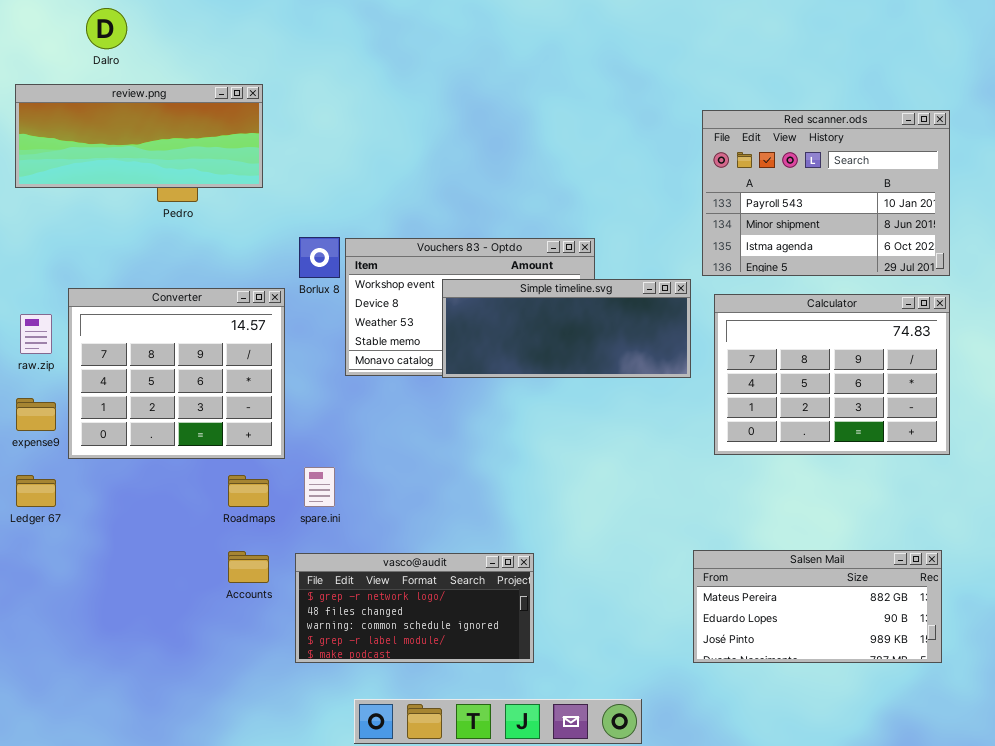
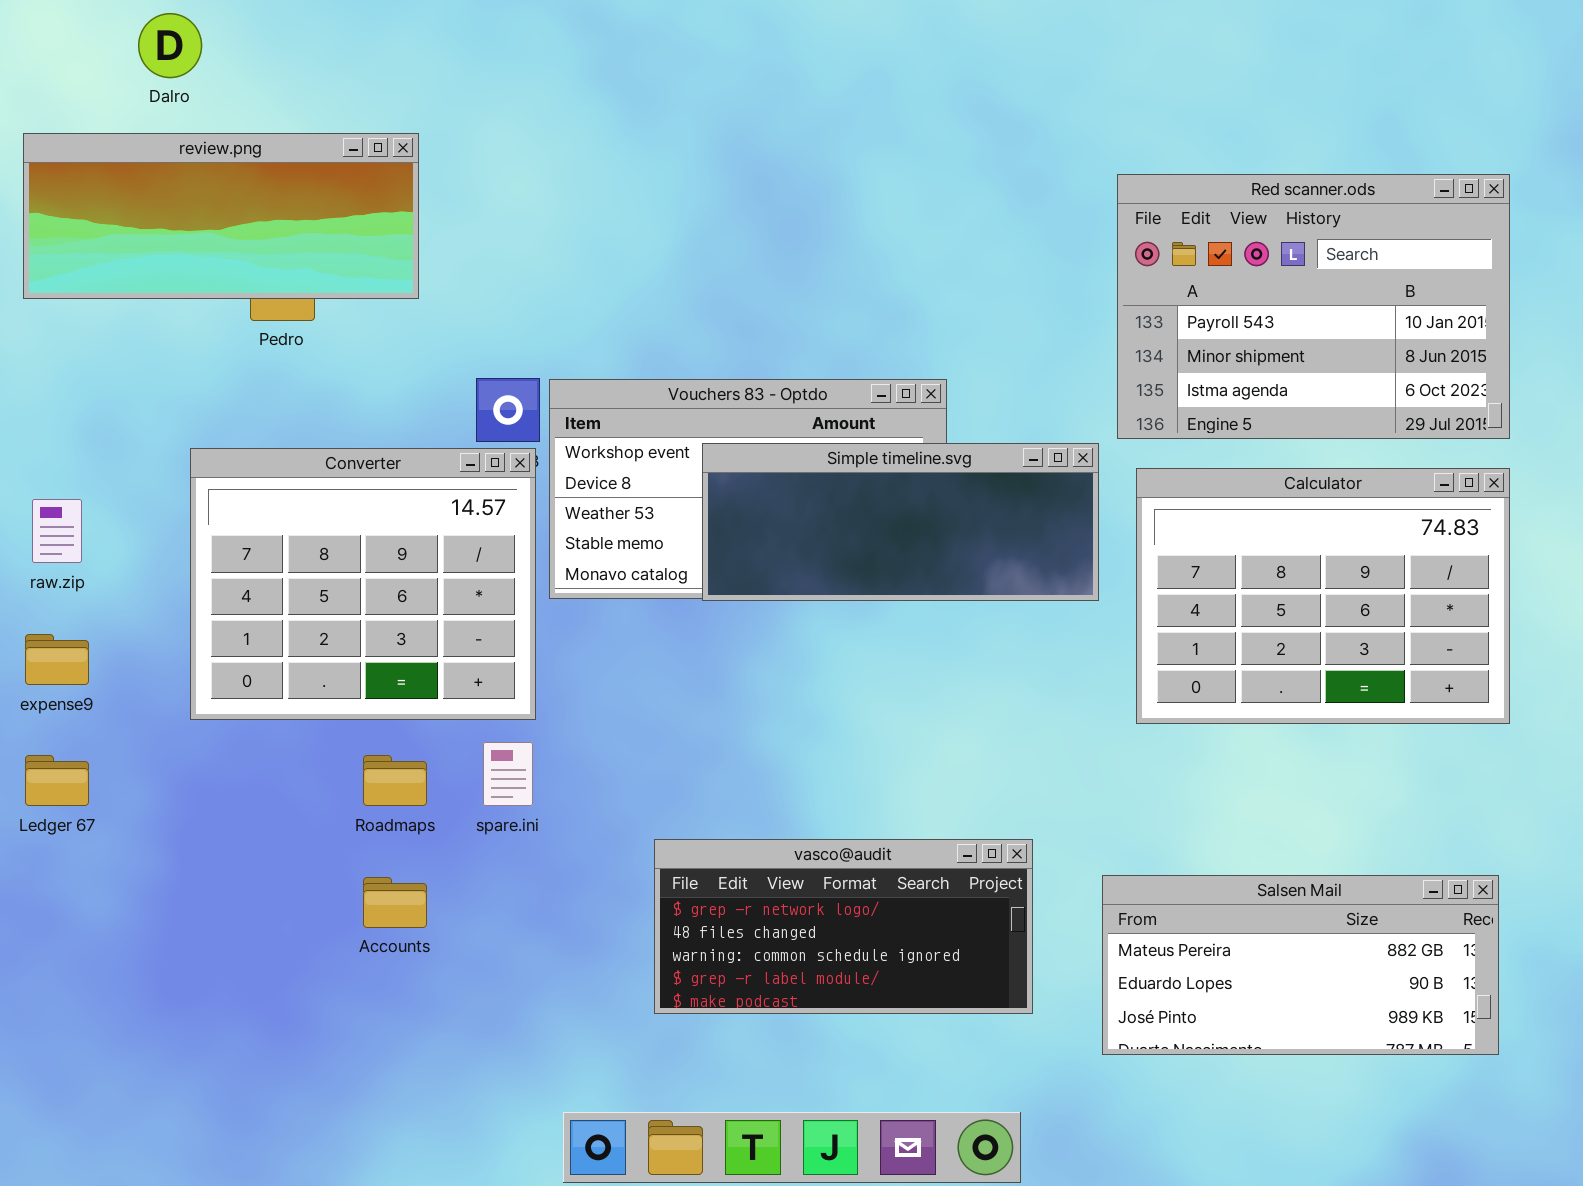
Converter: [68,288,285,459] -> [190,448,536,720], moved
vasco@audit: [295,553,534,663] -> [654,839,1033,1014], moved

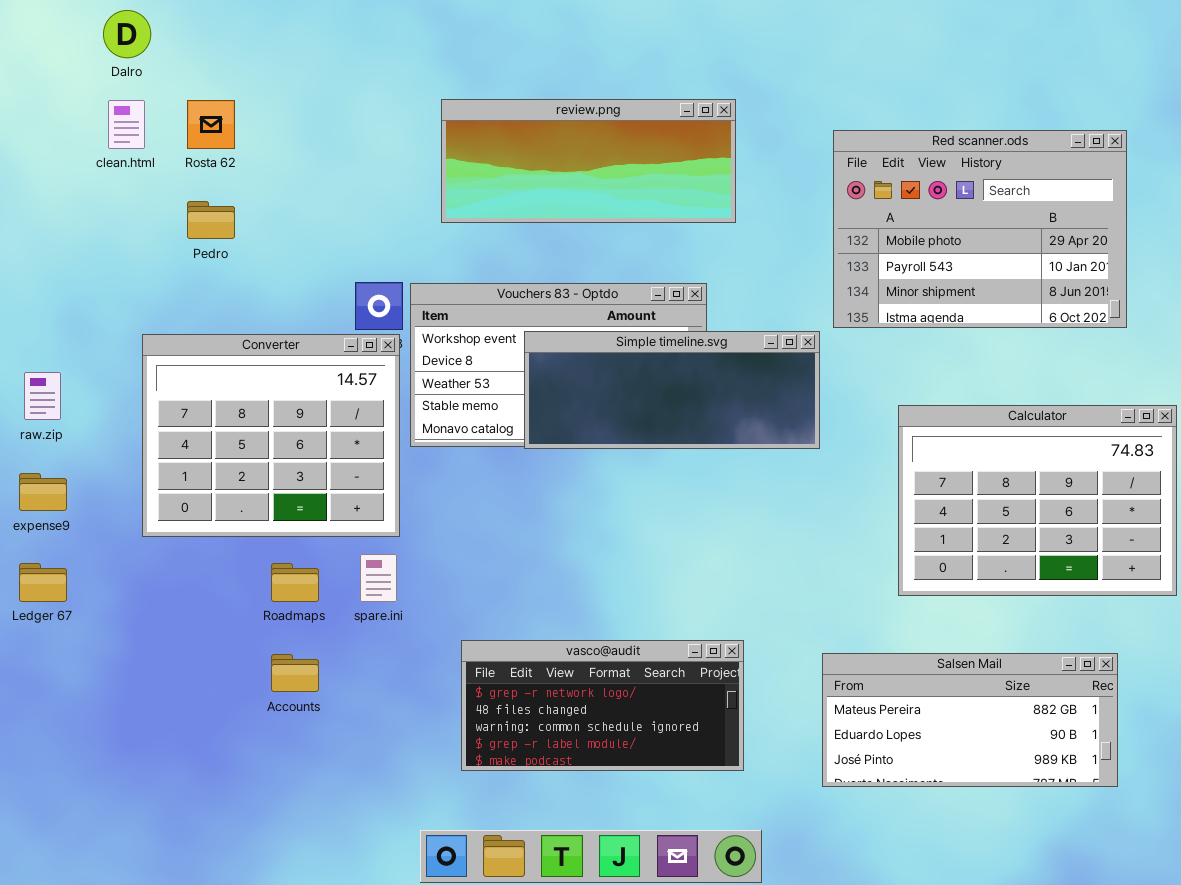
review.png: [23,133,419,299] -> [441,99,736,223], moved
Red scanner.ods: [1117,174,1510,439] -> [833,130,1127,328], scrolled up 1 row
Calculator: [1136,468,1510,724] -> [898,405,1177,596], moved
vasco@audit: [654,839,1033,1014] -> [461,640,744,771], moved

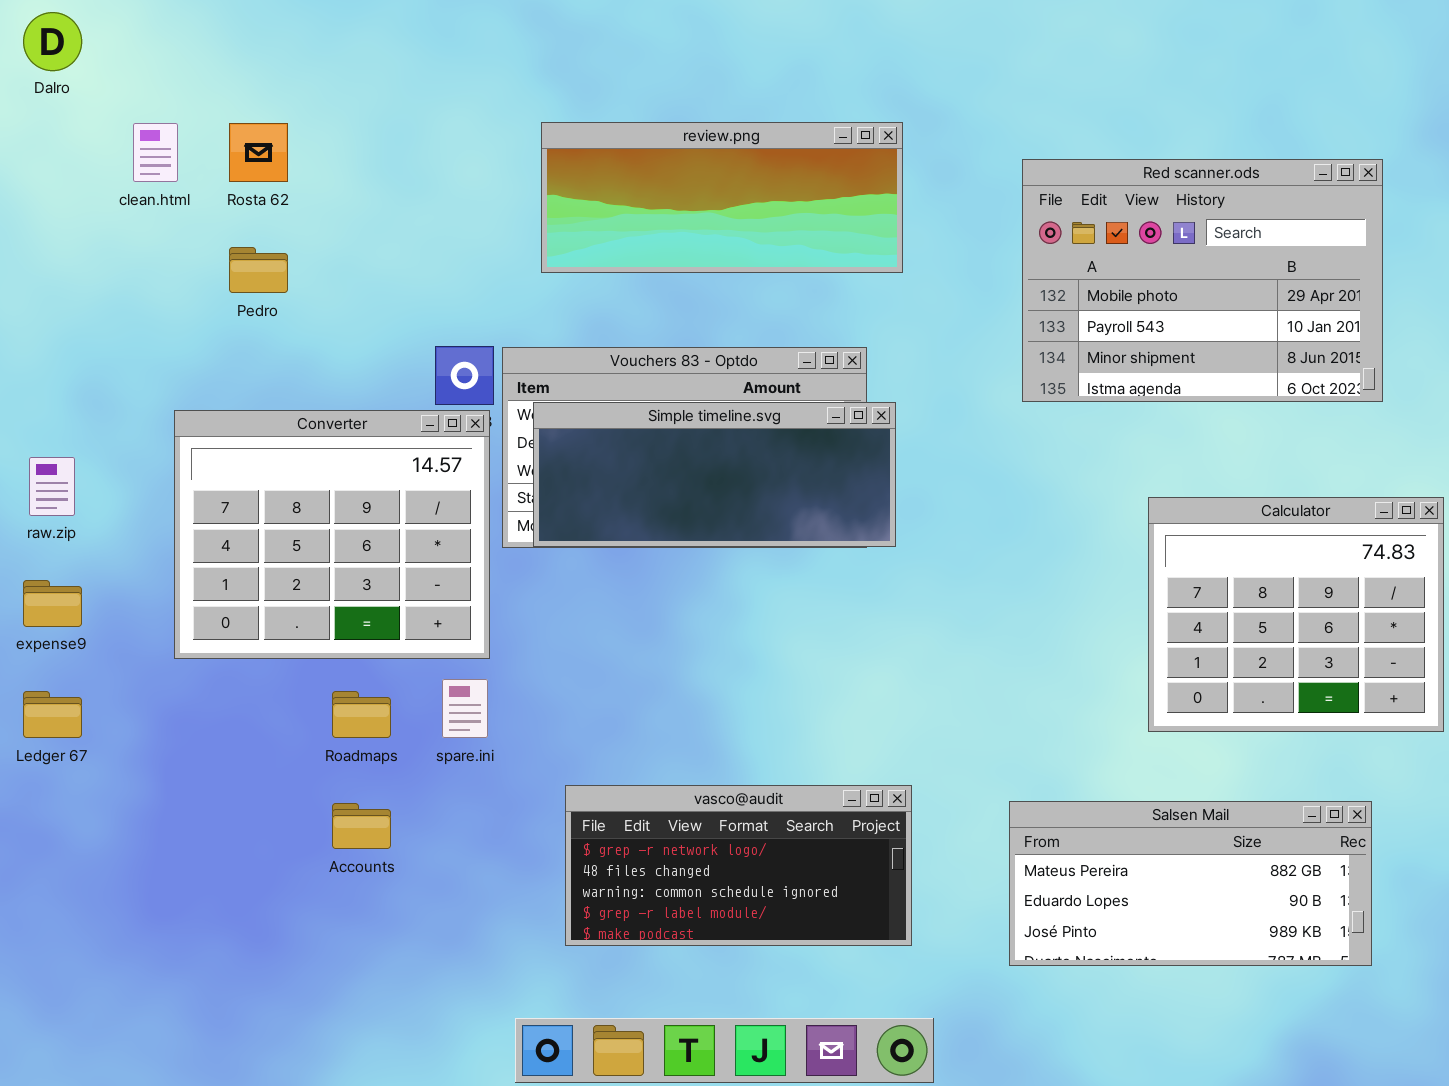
Dalro: [103,10,151,58] -> [23,12,82,71], moved
Simple timeline.svg: [524,331,820,449] -> [533,402,896,547], moved
Calculator: [898,405,1177,596] -> [1148,497,1444,732], resized

